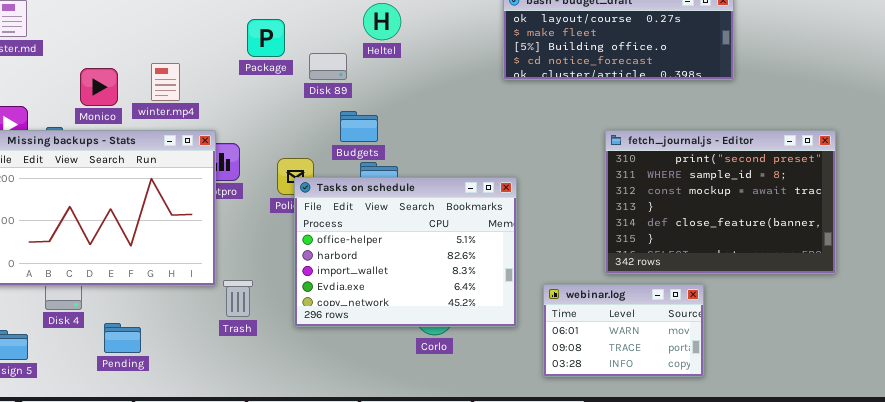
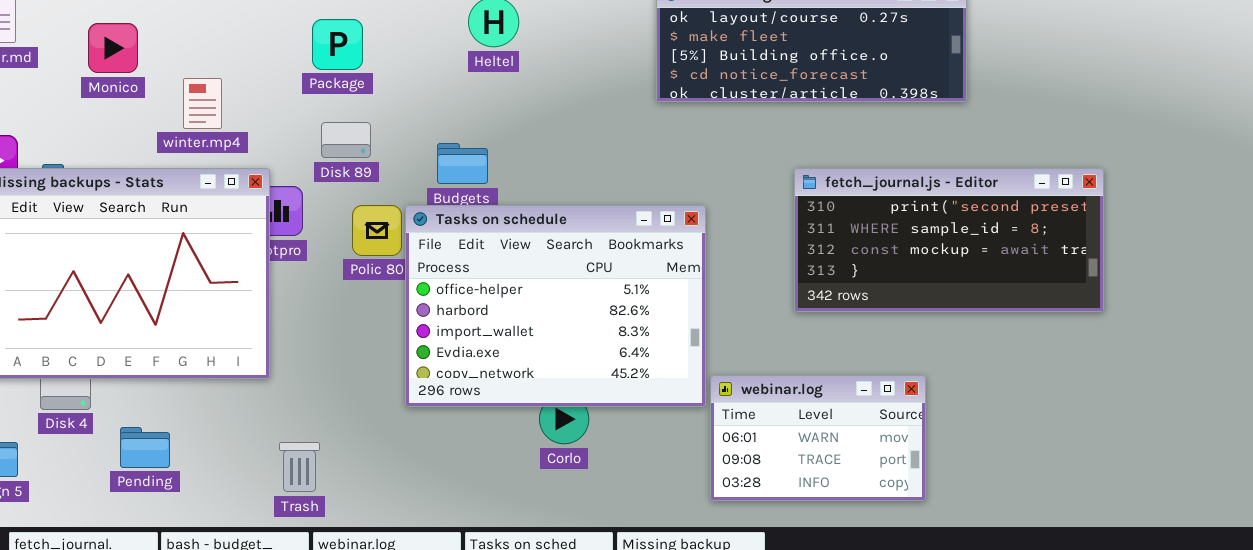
Disk 89: [309,53,347,80] -> [321,122,371,158], moved
Monico: [80,68,118,106] -> [88,23,138,73], moved
fetch_journal.js - Editor: [605,130,836,274] -> [794,168,1104,312], resized
Tasks on schedule: [294,177,517,327] -> [405,205,706,407], moved
Trash: [223,280,253,317] -> [279,442,320,492], moved

